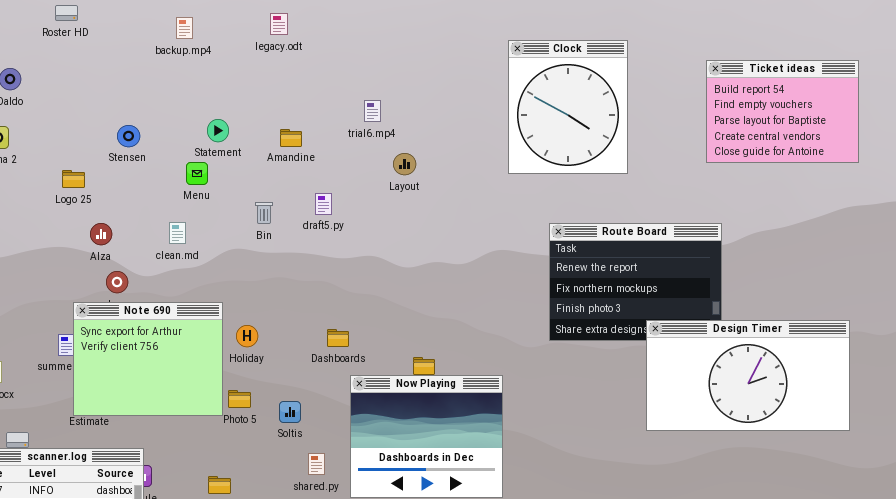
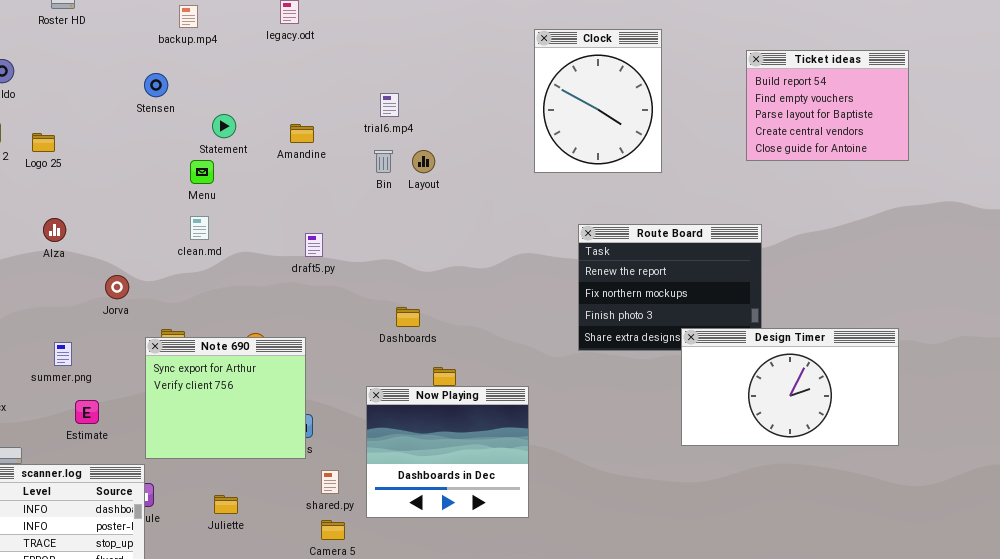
Stensen: [117,125,140,147] -> [144,73,168,97], moved
Logo 25: [62,170,85,188] -> [32,133,55,152], moved
draft5.py: [315,193,332,215] -> [305,233,323,257], moved
Bin: [255,202,273,224] -> [374,150,393,173], moved
clean.md: [169,222,186,244] -> [190,216,209,240], moved
Alza: [90,223,112,245] -> [43,218,66,242], moved
Note 690: [73,302,223,416] -> [145,337,306,459], moved
Dashboards: [327,329,349,347] -> [396,307,420,327], moved

